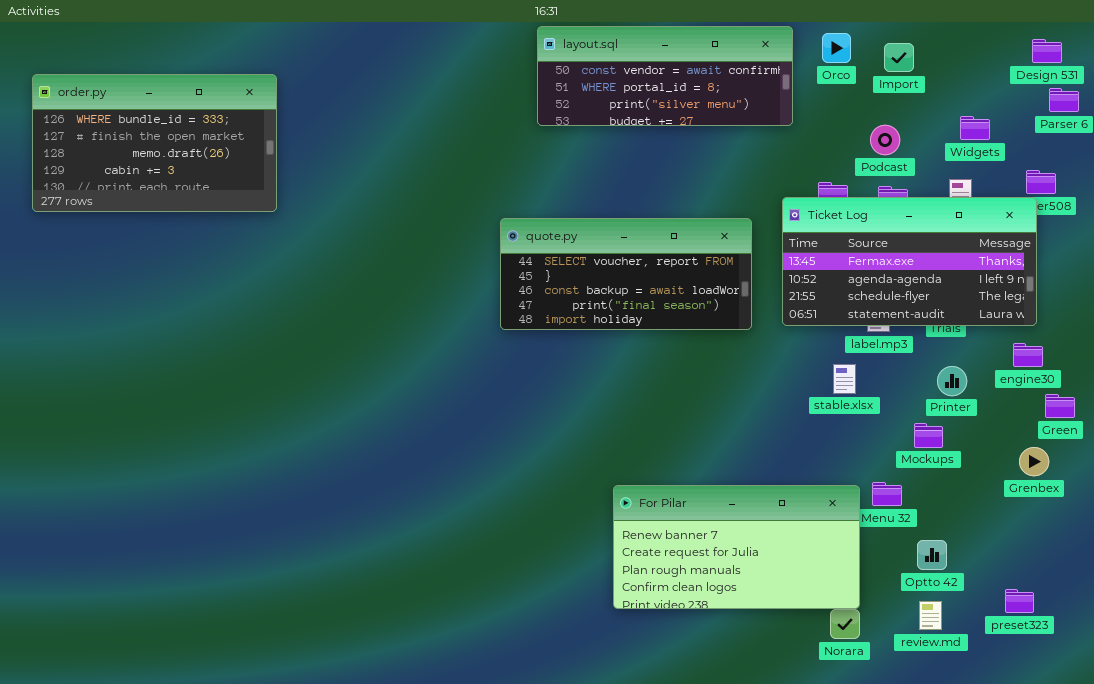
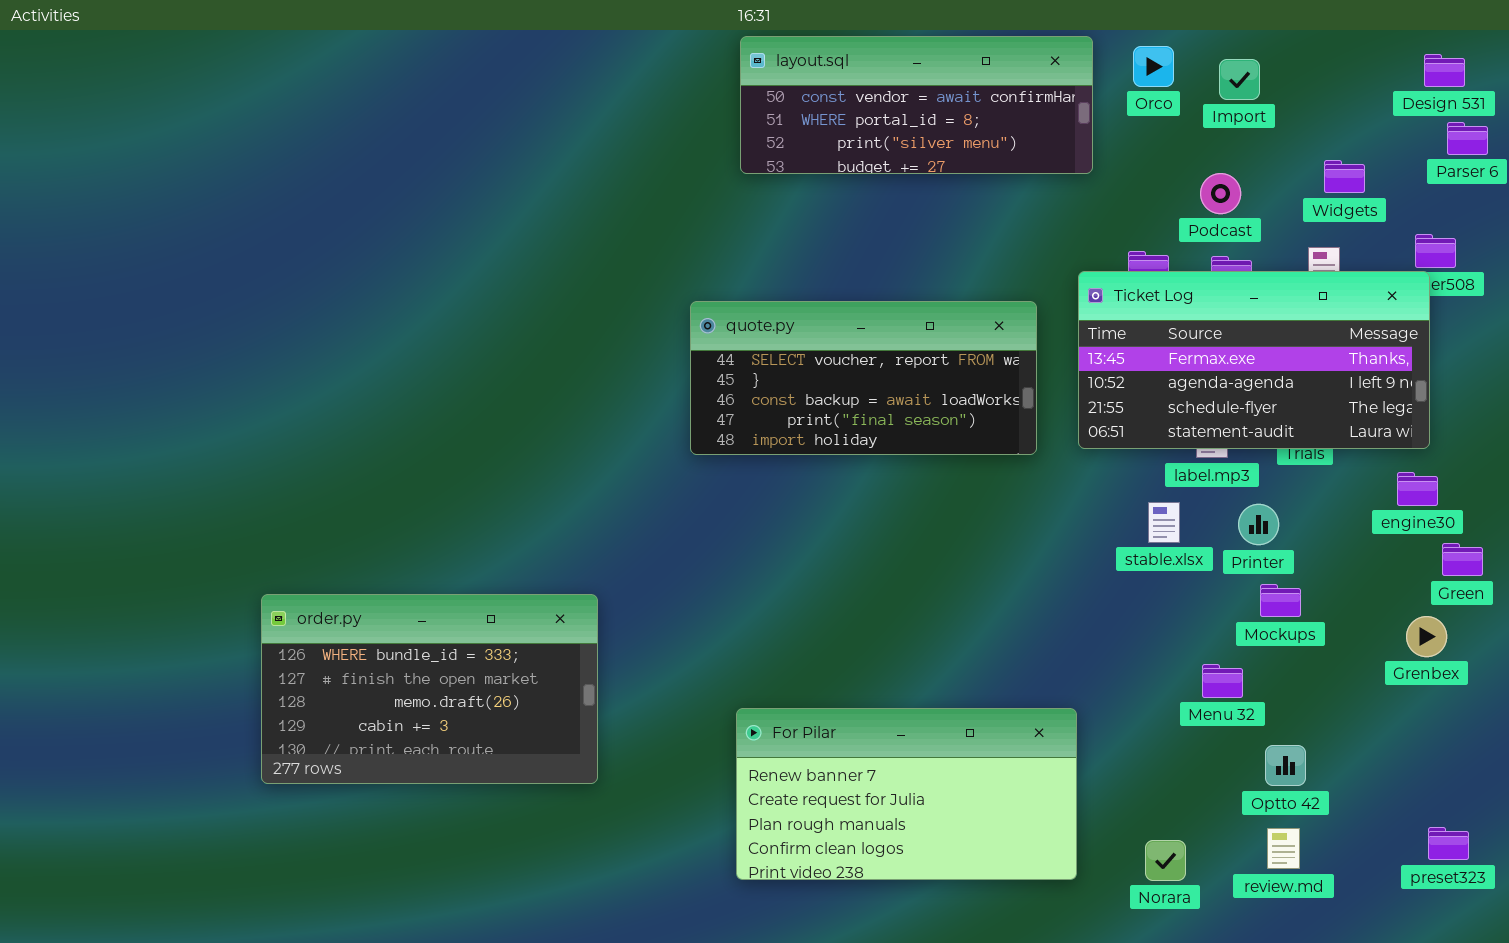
order.py: [32,74,277,212] -> [261,594,598,784], moved
Printer: [937,366,967,396] -> [1238,504,1279,545], moved
For Pilar: [613,485,860,609] -> [736,708,1077,880], moved
preset323: [1005,589,1034,613] -> [1428,827,1469,860], moved

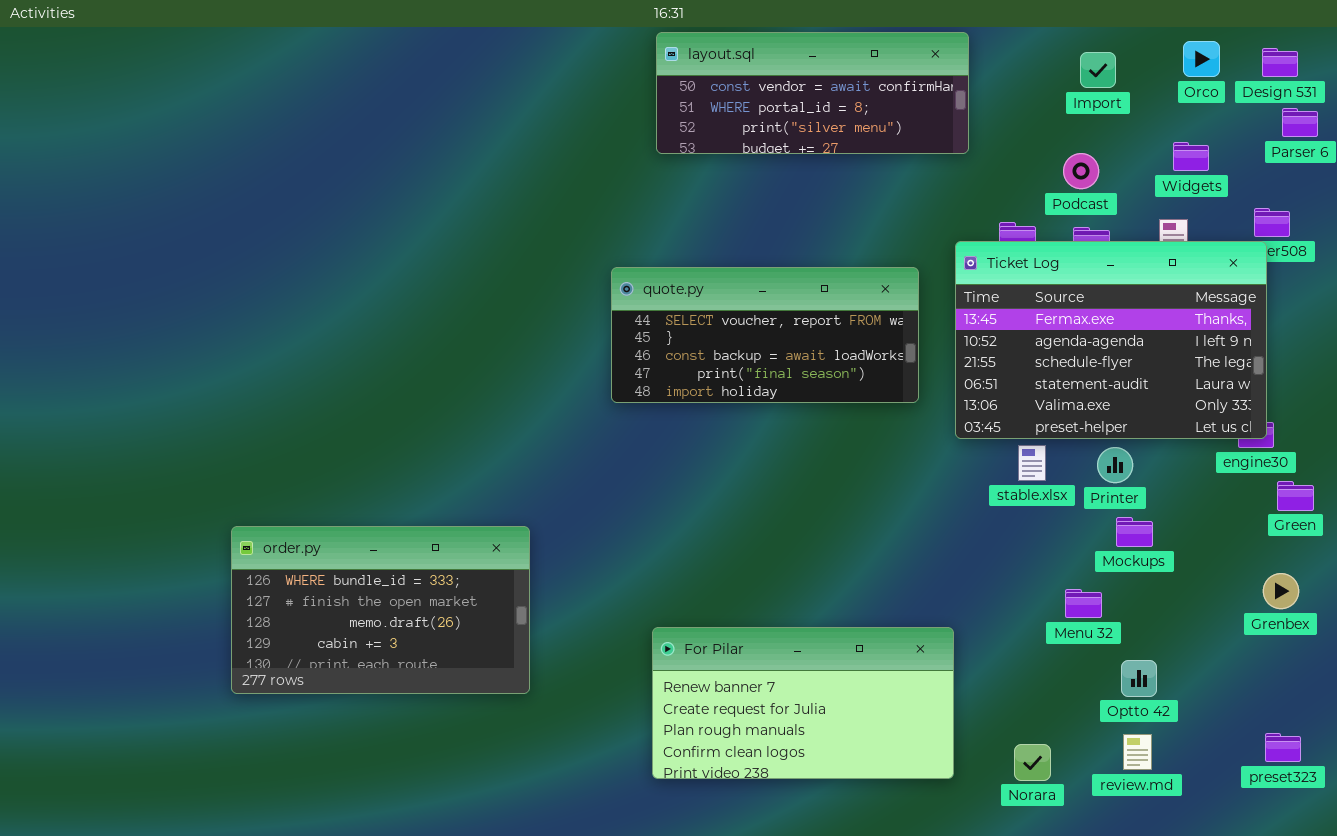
Orco: [1133,46,1174,87] -> [1183,41,1220,77], moved
Ticket Log: [1078,271,1430,449] -> [955,241,1267,439], resized
Grenbex: [1406,616,1447,657] -> [1263,573,1299,609], moved

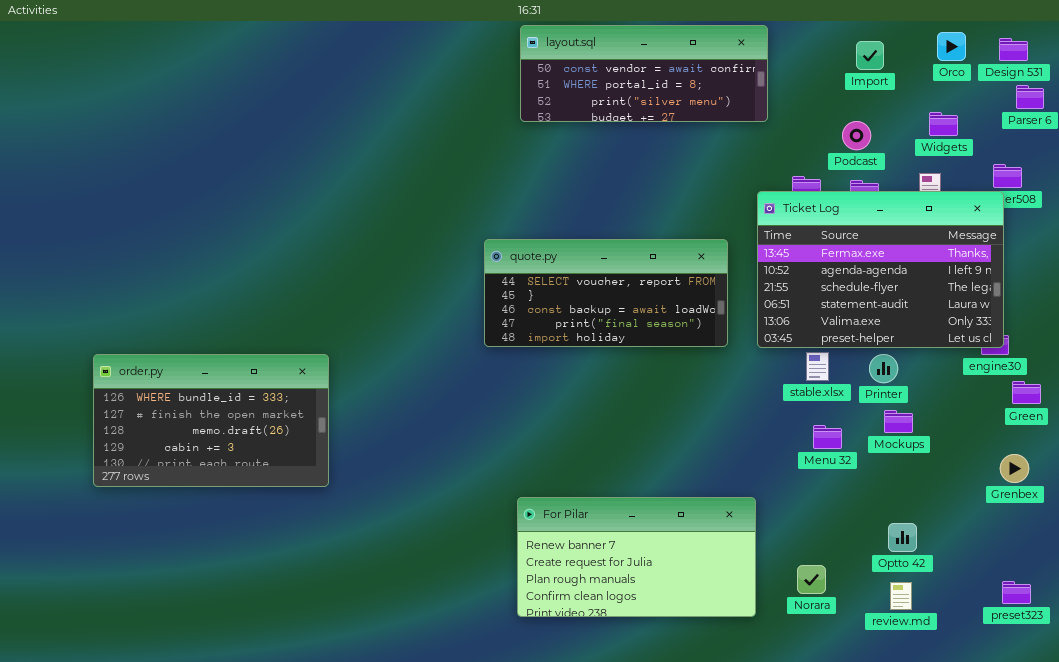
quote.py: [611,267,919,403] -> [484,239,728,347], moved
order.py: [231,526,530,694] -> [93,354,329,487], moved
Menu 32: [1065,589,1102,618] -> [813,425,842,449], moved
Norara: [1014,744,1051,781] -> [797,565,826,594], moved

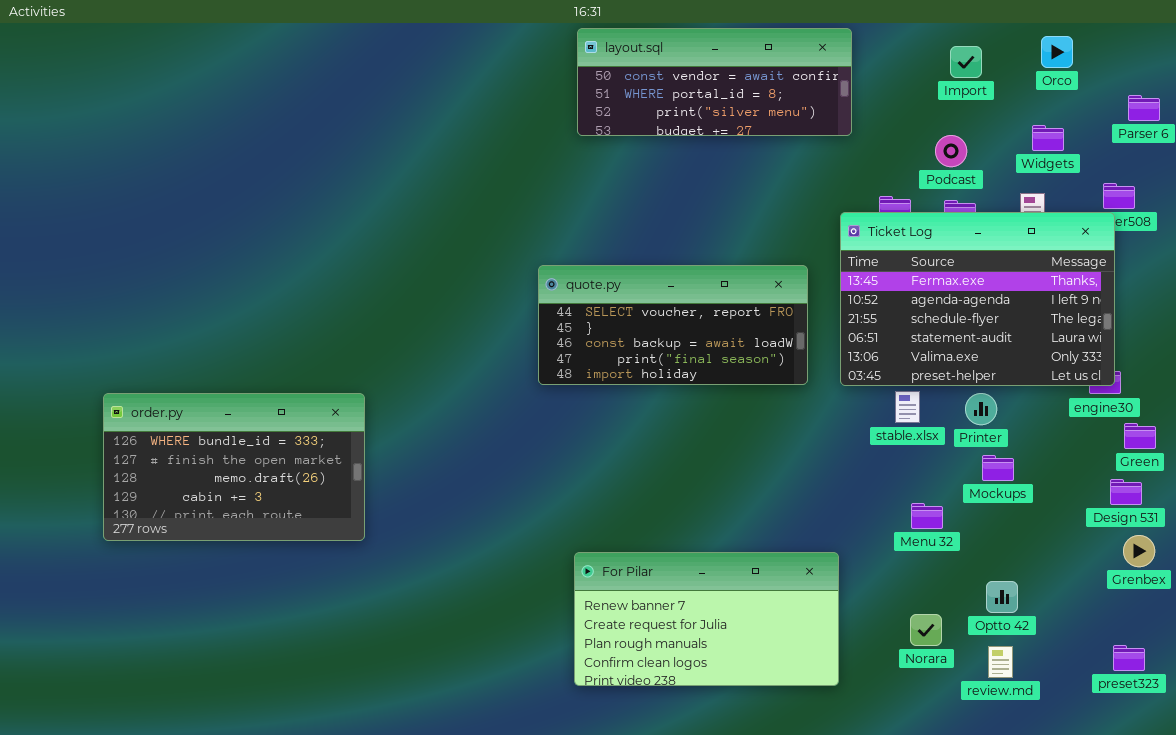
Design 531: [999,38,1028,61] -> [1110,479,1142,505], moved
Menu 32: [813,425,842,449] -> [911,503,943,529], moved
Grenbex: [1000,454,1029,483] -> [1123,535,1155,567], moved
Norara: [797,565,826,594] -> [910,614,942,646], moved

